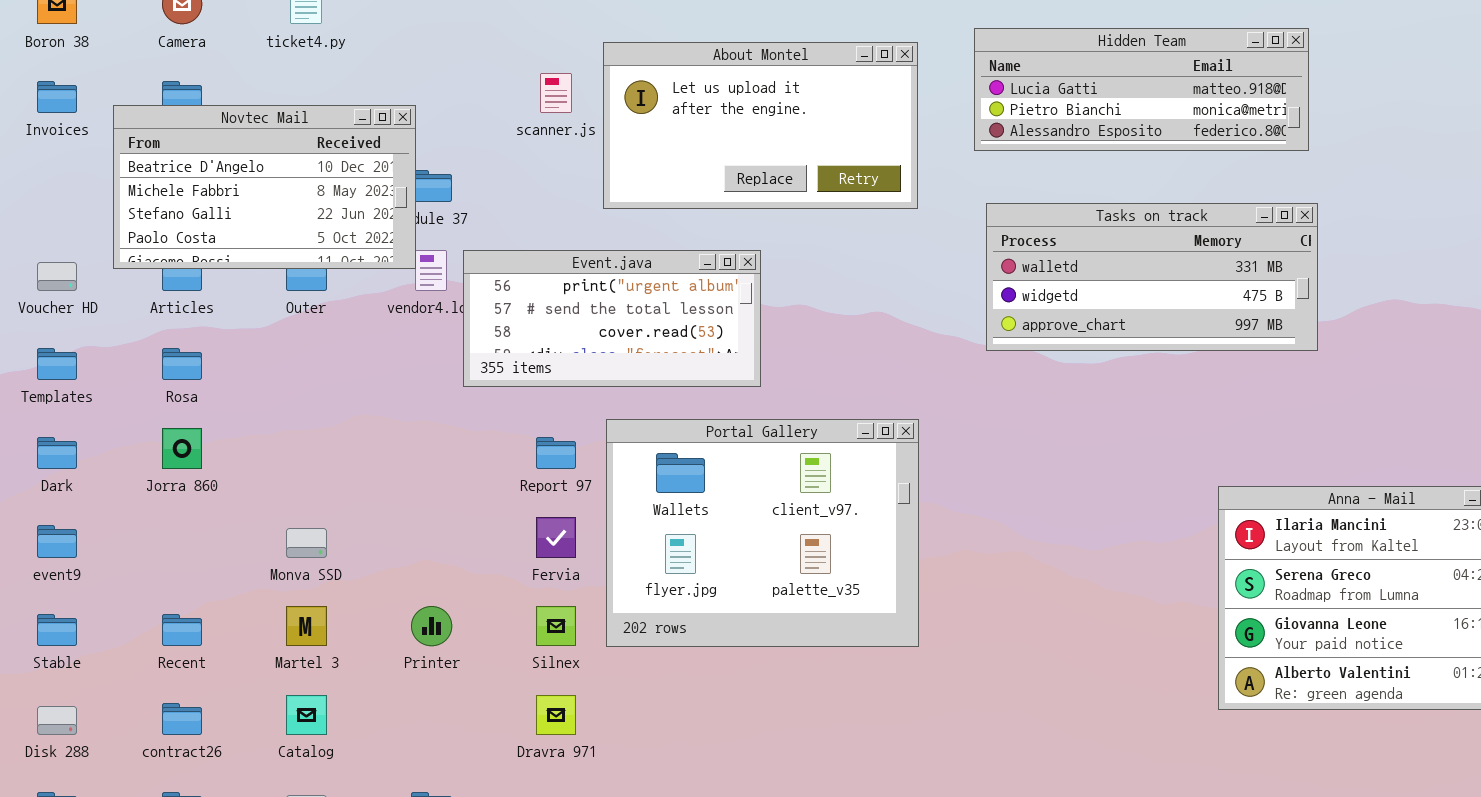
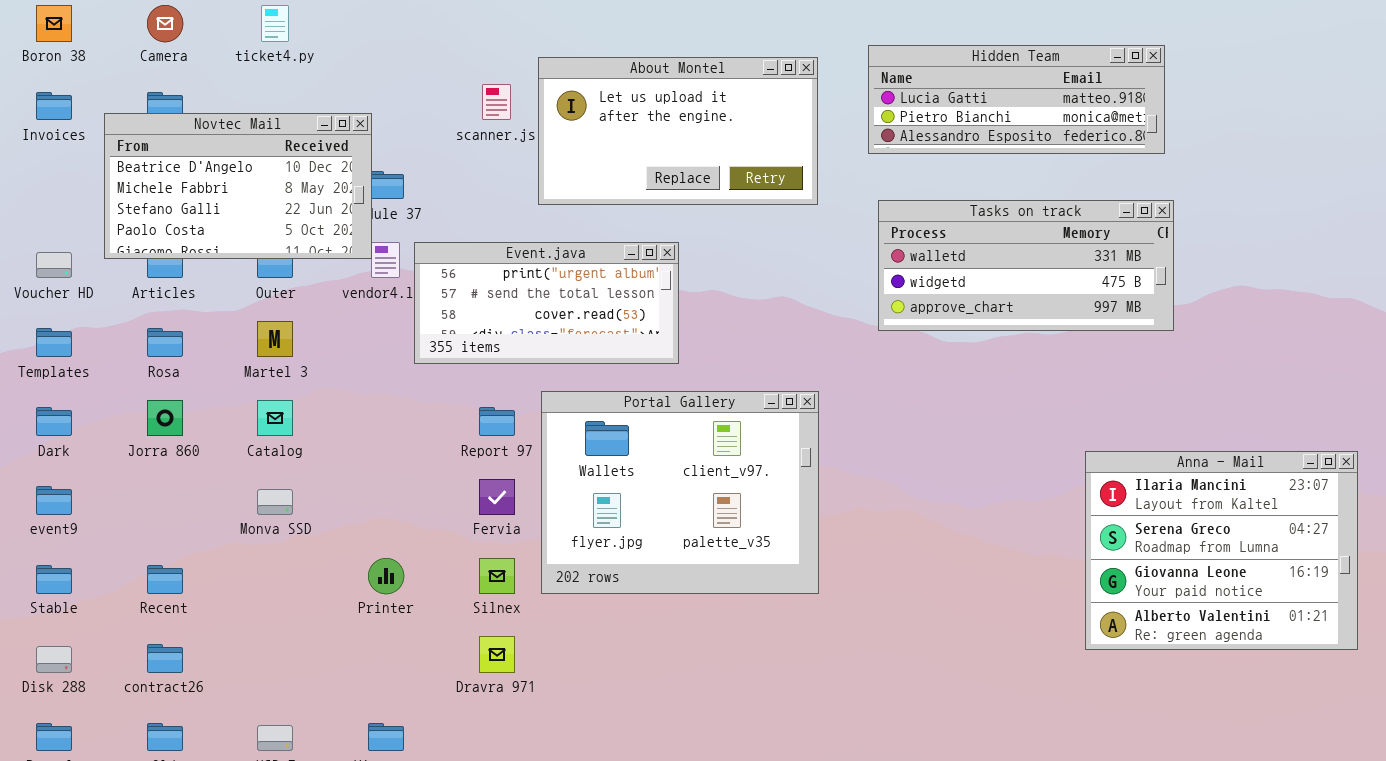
Martel 3: [286,606,327,646] -> [257,321,293,357], moved
Catalog: [286,695,327,735] -> [257,400,293,436], moved

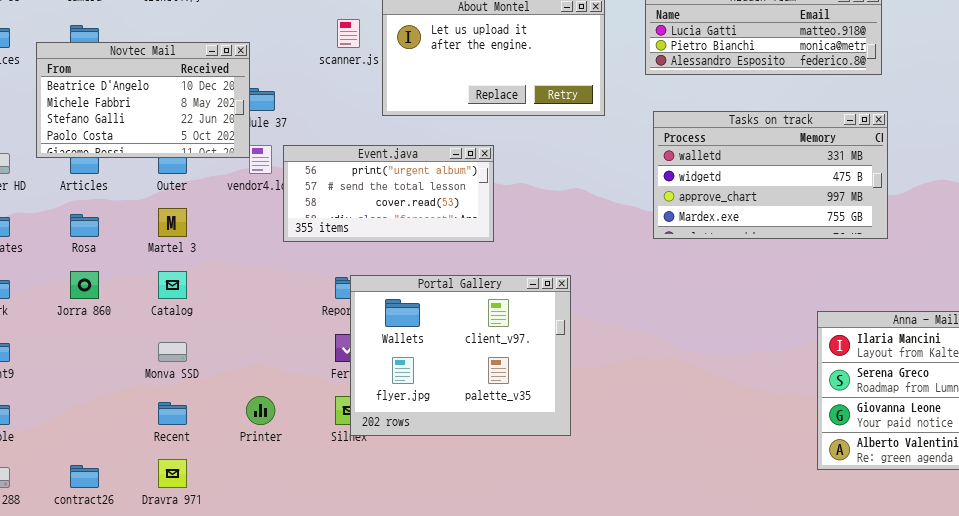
Tasks on track: [878,200,1174,331] -> [653,111,888,239], resized
Portal Gallery: [541,391,819,594] -> [350,275,571,436], moved
Recent: [147,565,183,594] -> [158,402,187,425], moved
Dravra 971: [479,636,515,673] -> [158,459,187,488], moved

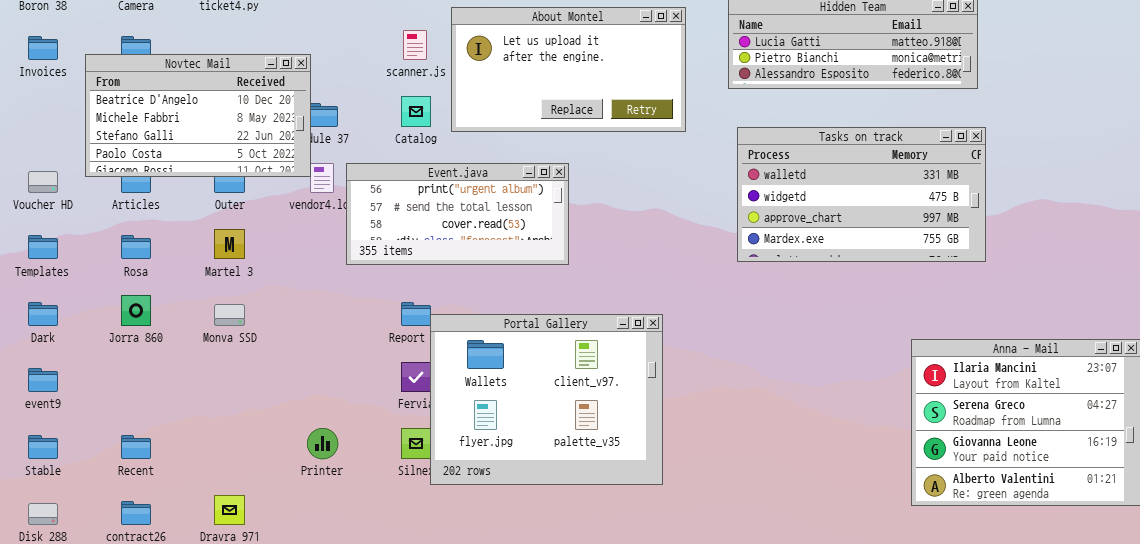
Catalog: [158,271,187,299] -> [401,96,431,127], moved
Portal Gallery: [350,275,571,436] -> [430,314,663,485], moved
Monva SSD: [158,342,187,362] -> [214,304,245,326], moved
Recent: [158,402,187,425] -> [121,435,151,459], moved

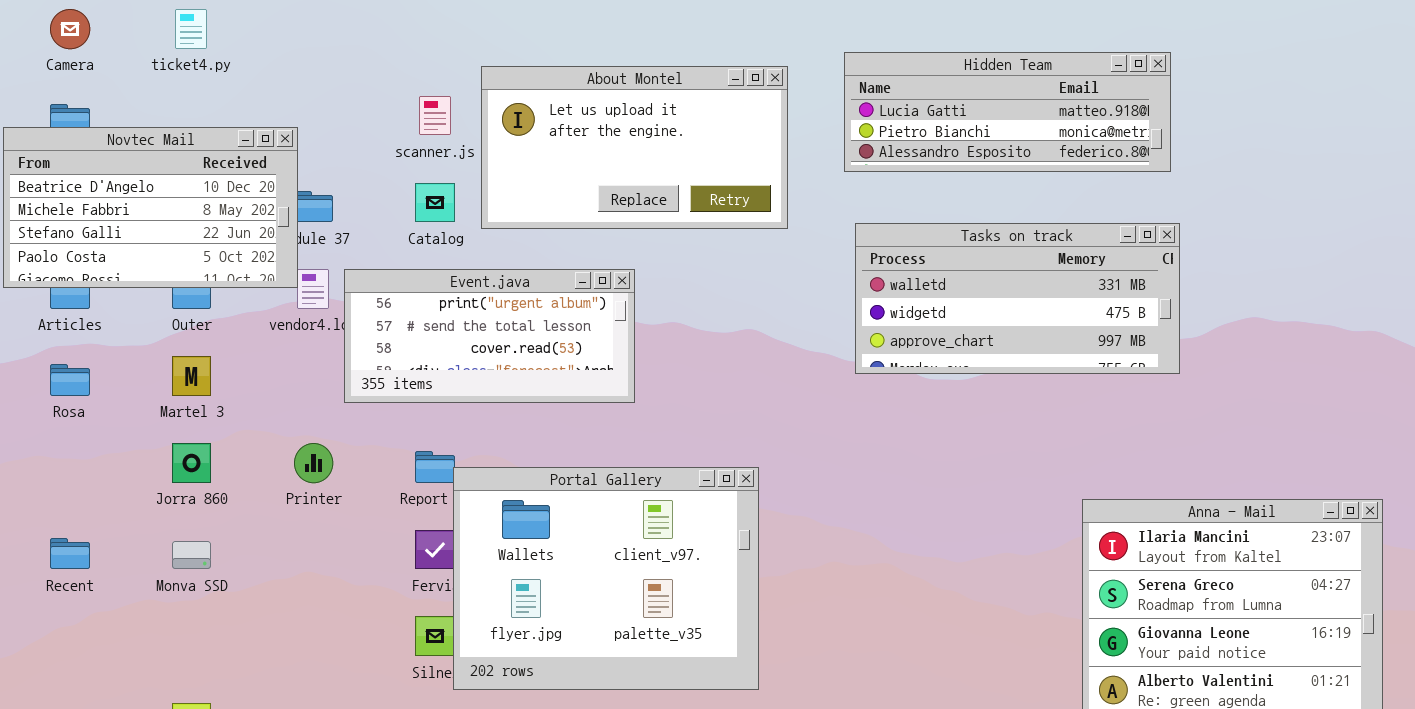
Tasks on track: [737,127,986,262] -> [855,223,1180,374], resized
Jorra 860: [121,295,151,326] -> [172,443,211,483], moved
Monva SSD: [214,304,245,326] -> [172,541,211,569], moved
Printer: [307,428,338,459] -> [294,443,333,483], moved
Recent: [121,435,151,459] -> [50,538,90,569], moved

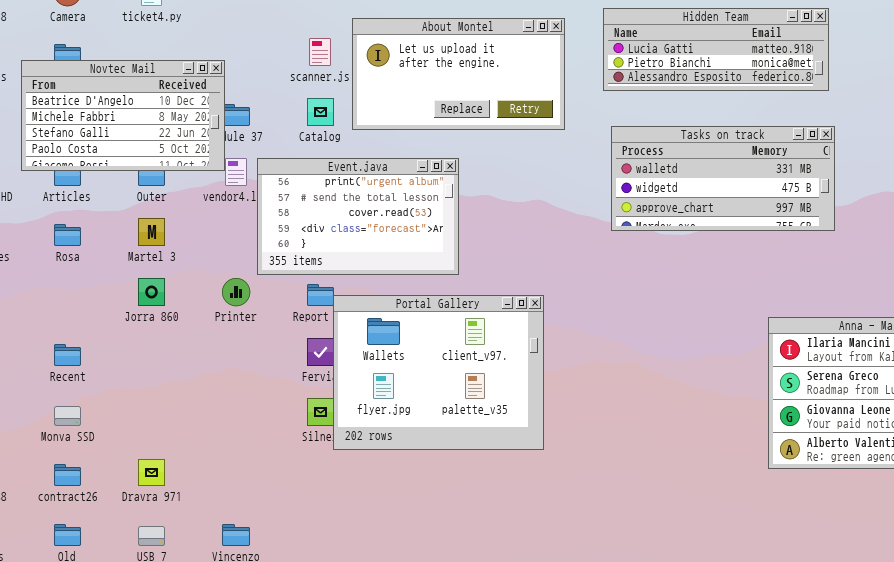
Event.java: [344,269,635,403] -> [257,158,459,275], resized
Monva SSD: [172,541,211,569] -> [54,406,81,426], moved

